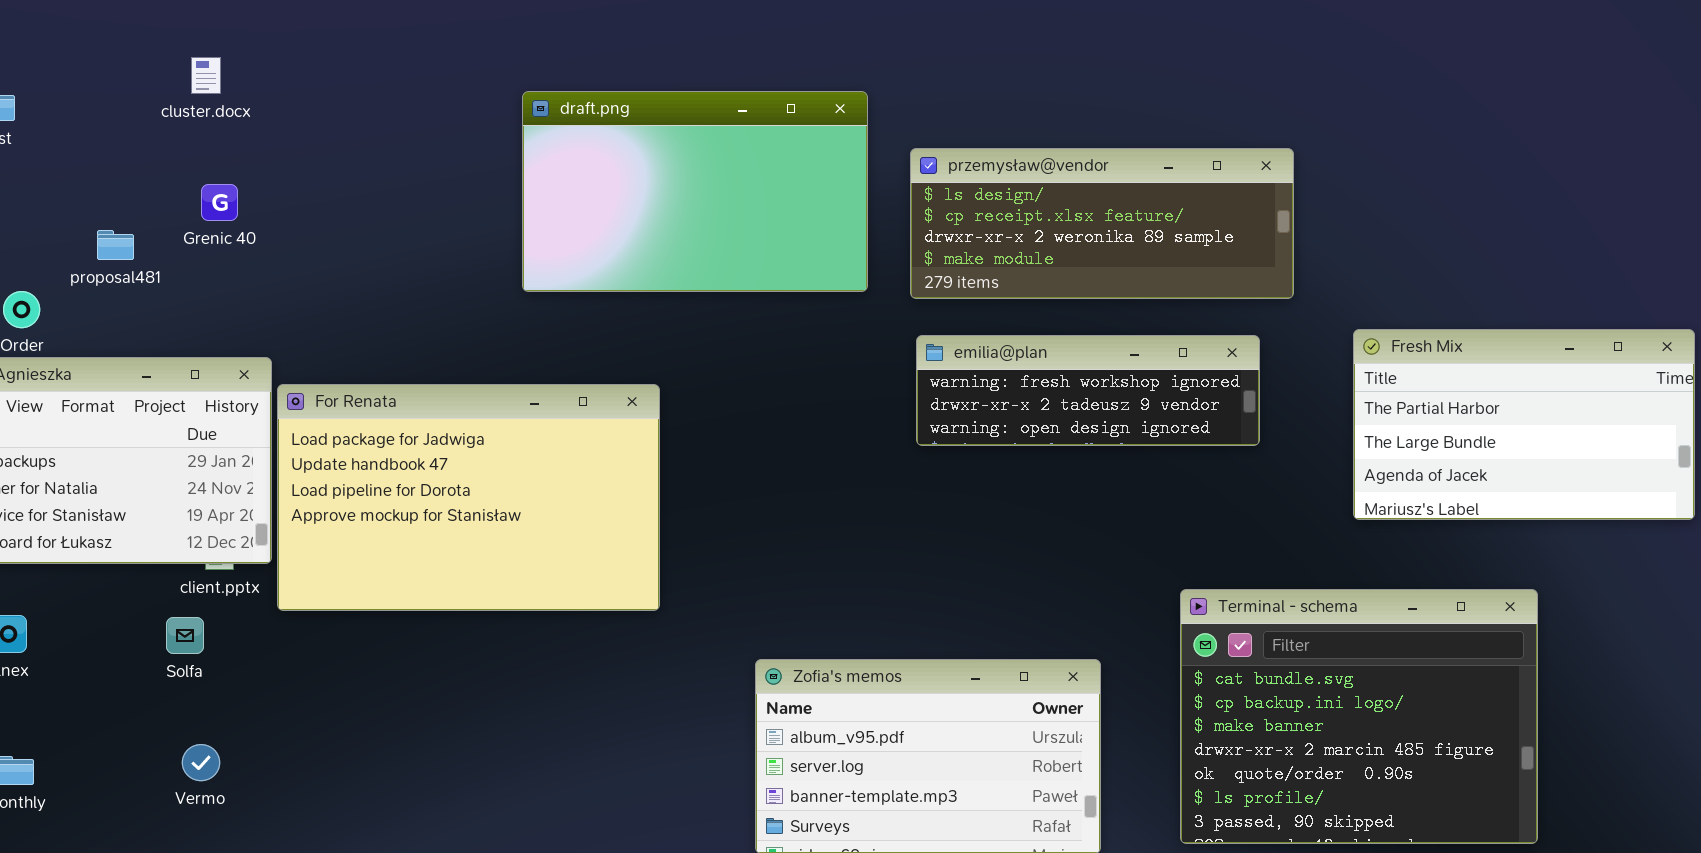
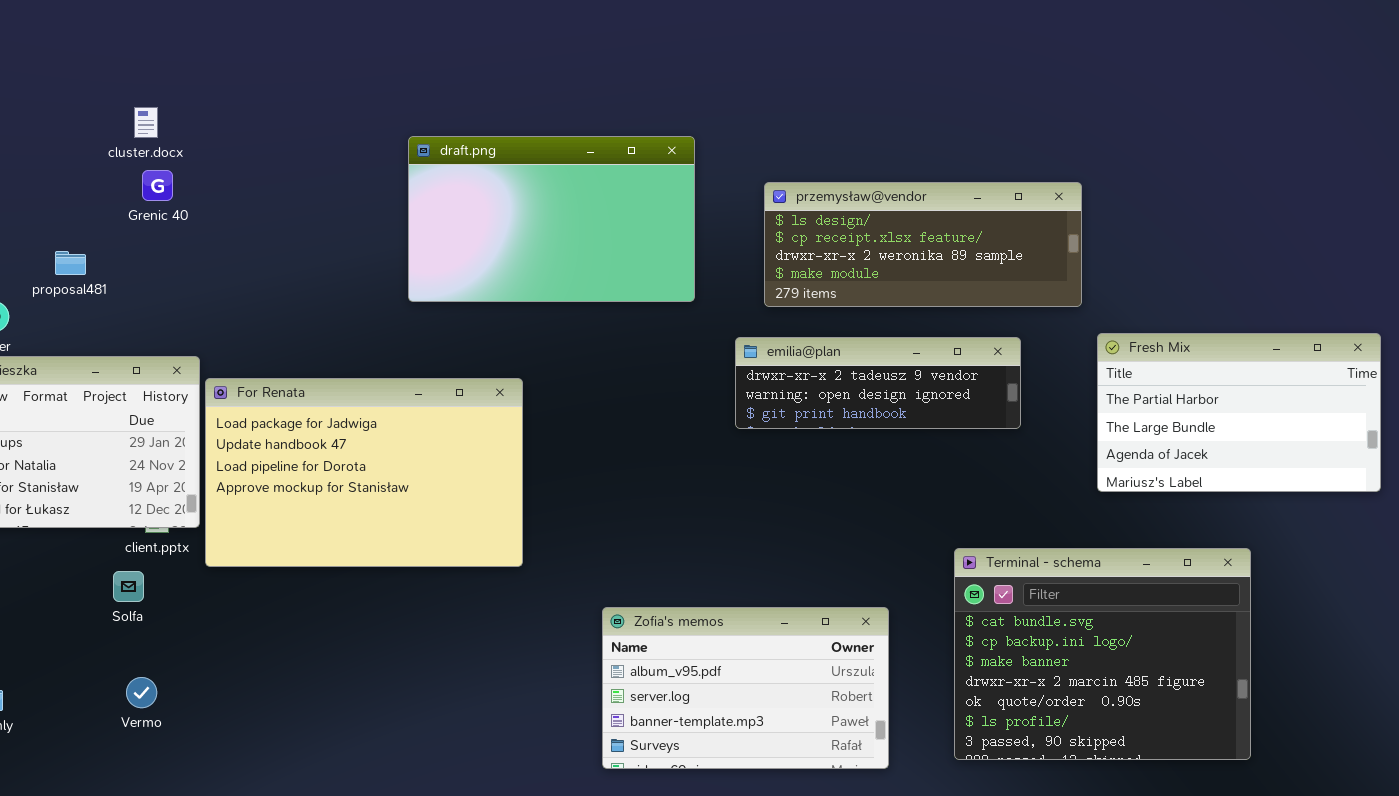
przemysław@vendor: [910,148,1294,299] -> [764,182,1082,307], moved
Grenic 40: [201,184,238,221] -> [142,170,173,201], moved
emilia@plan: [916,335,1260,446] -> [735,337,1021,429], scrolled down 1 row

